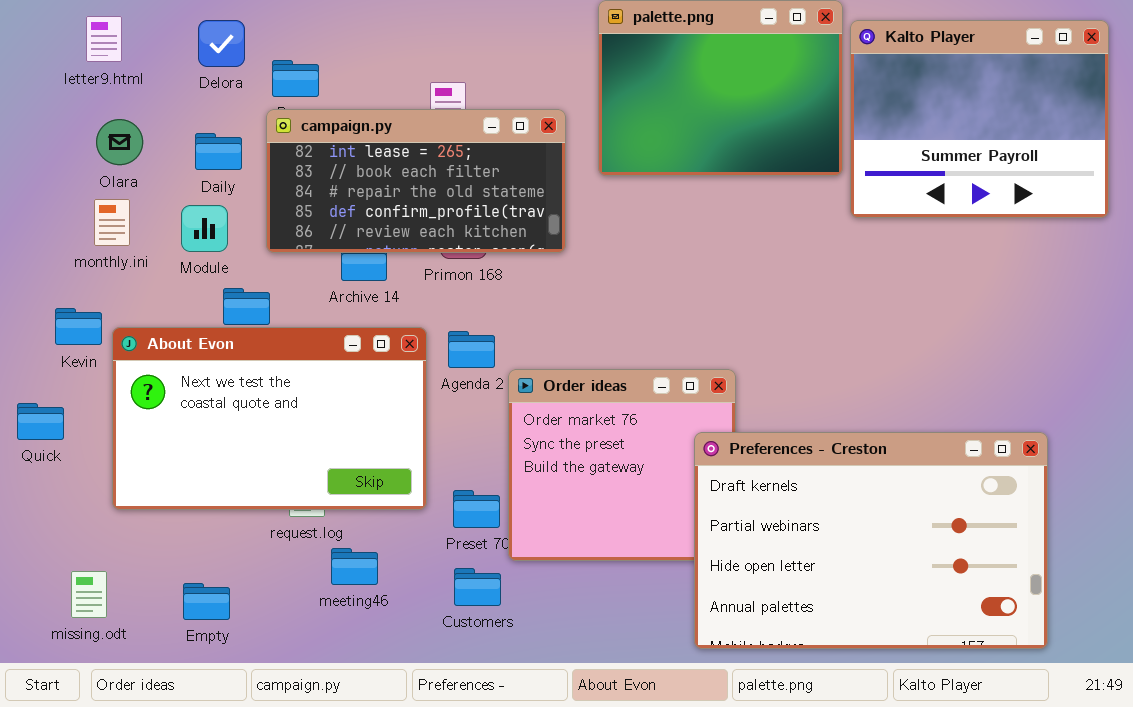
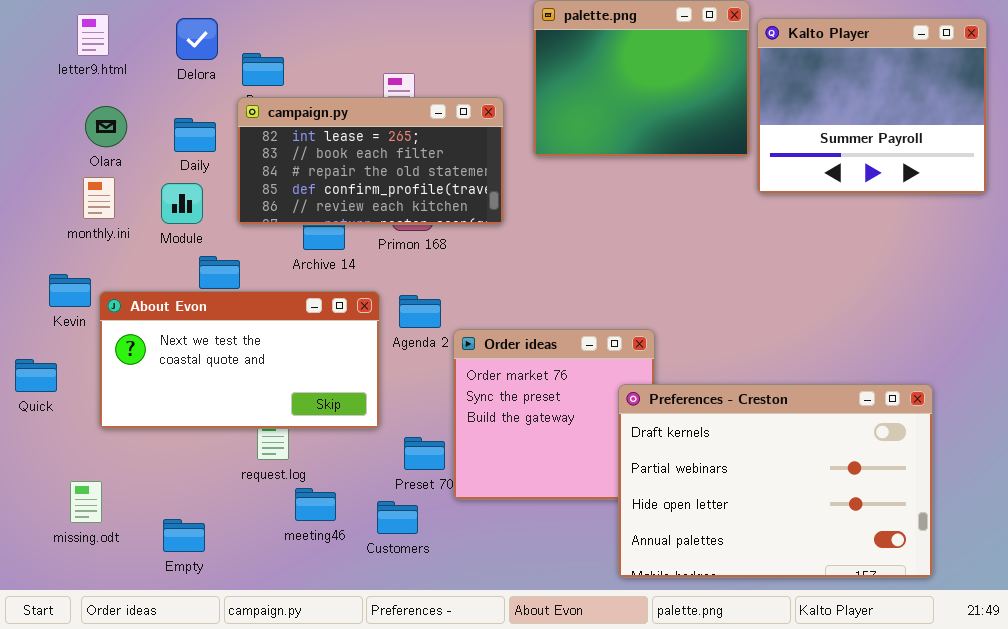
About Evon: [112,327,427,510] -> [99,291,380,429], resized
Customers: [454,568,501,606] -> [377,501,418,534], moved
missing.odt: [71,571,107,618] -> [70,481,102,523], moved

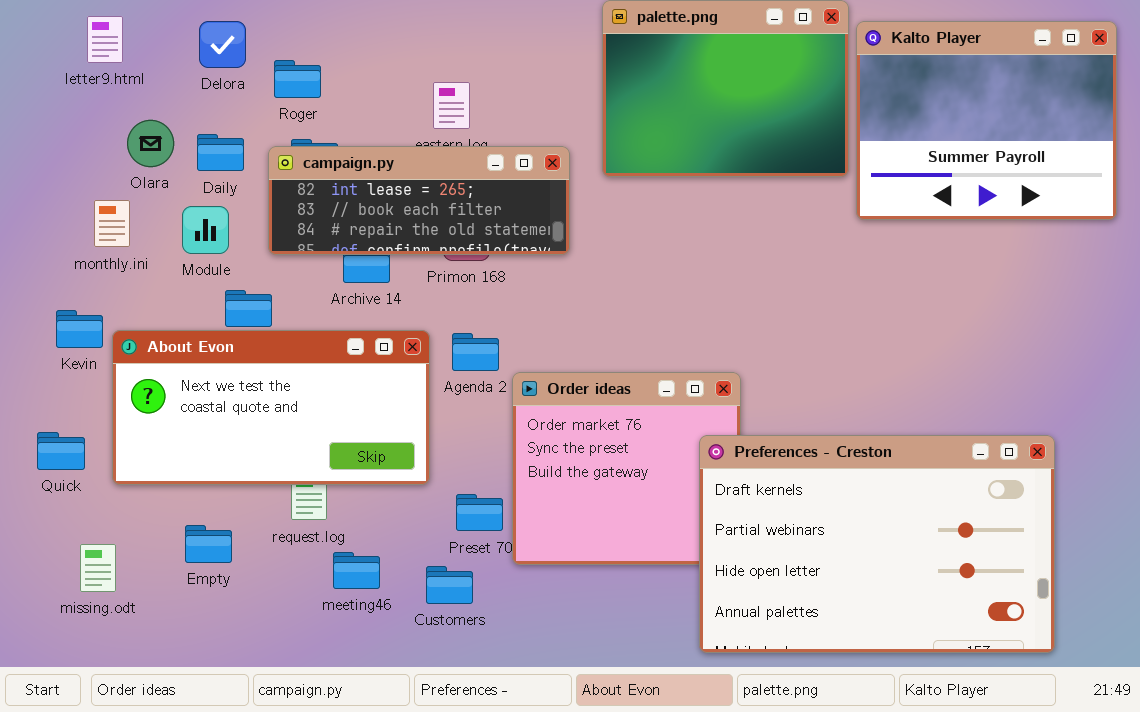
campaign.py: [237,97,504,225] -> [268,146,570,255], resized
Olara: [85,106,127,147] -> [127,120,174,167], moved
Quick: [15,359,57,392] -> [37,432,85,470], moved
Empty: [163,519,205,552] -> [185,525,232,563], moved

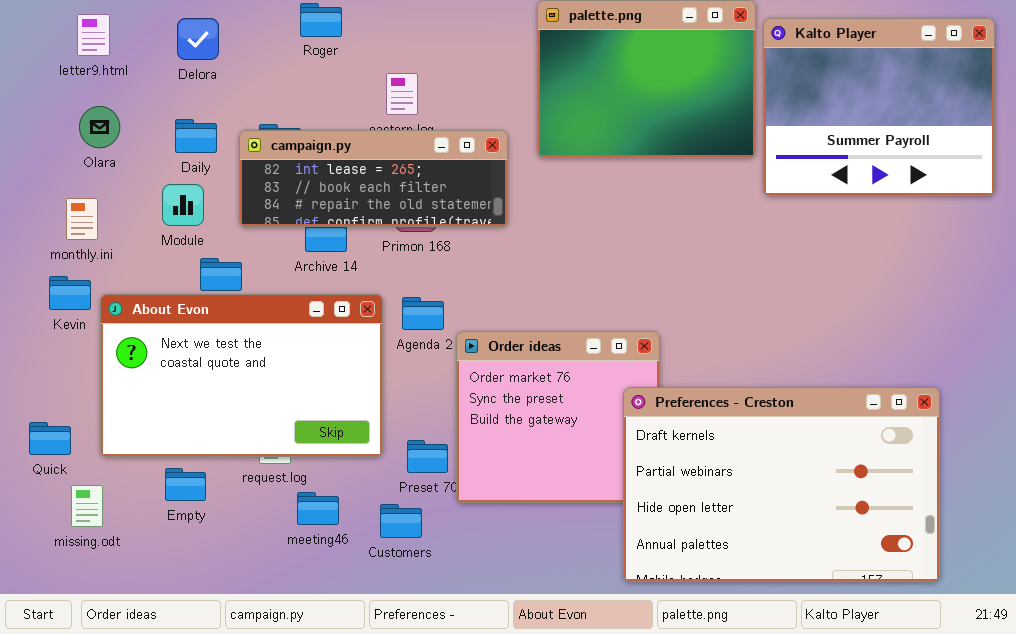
Roger: [274,60,321,98] -> [300,3,342,37], moved
Olara: [127,120,174,167] -> [79,106,120,148], moved
monthly.ini: [94,200,130,247] -> [66,198,98,240], moved
About Evon: [112,330,430,485] -> [100,294,383,457], resized
Quick: [37,432,85,470] -> [29,422,71,455], moved

